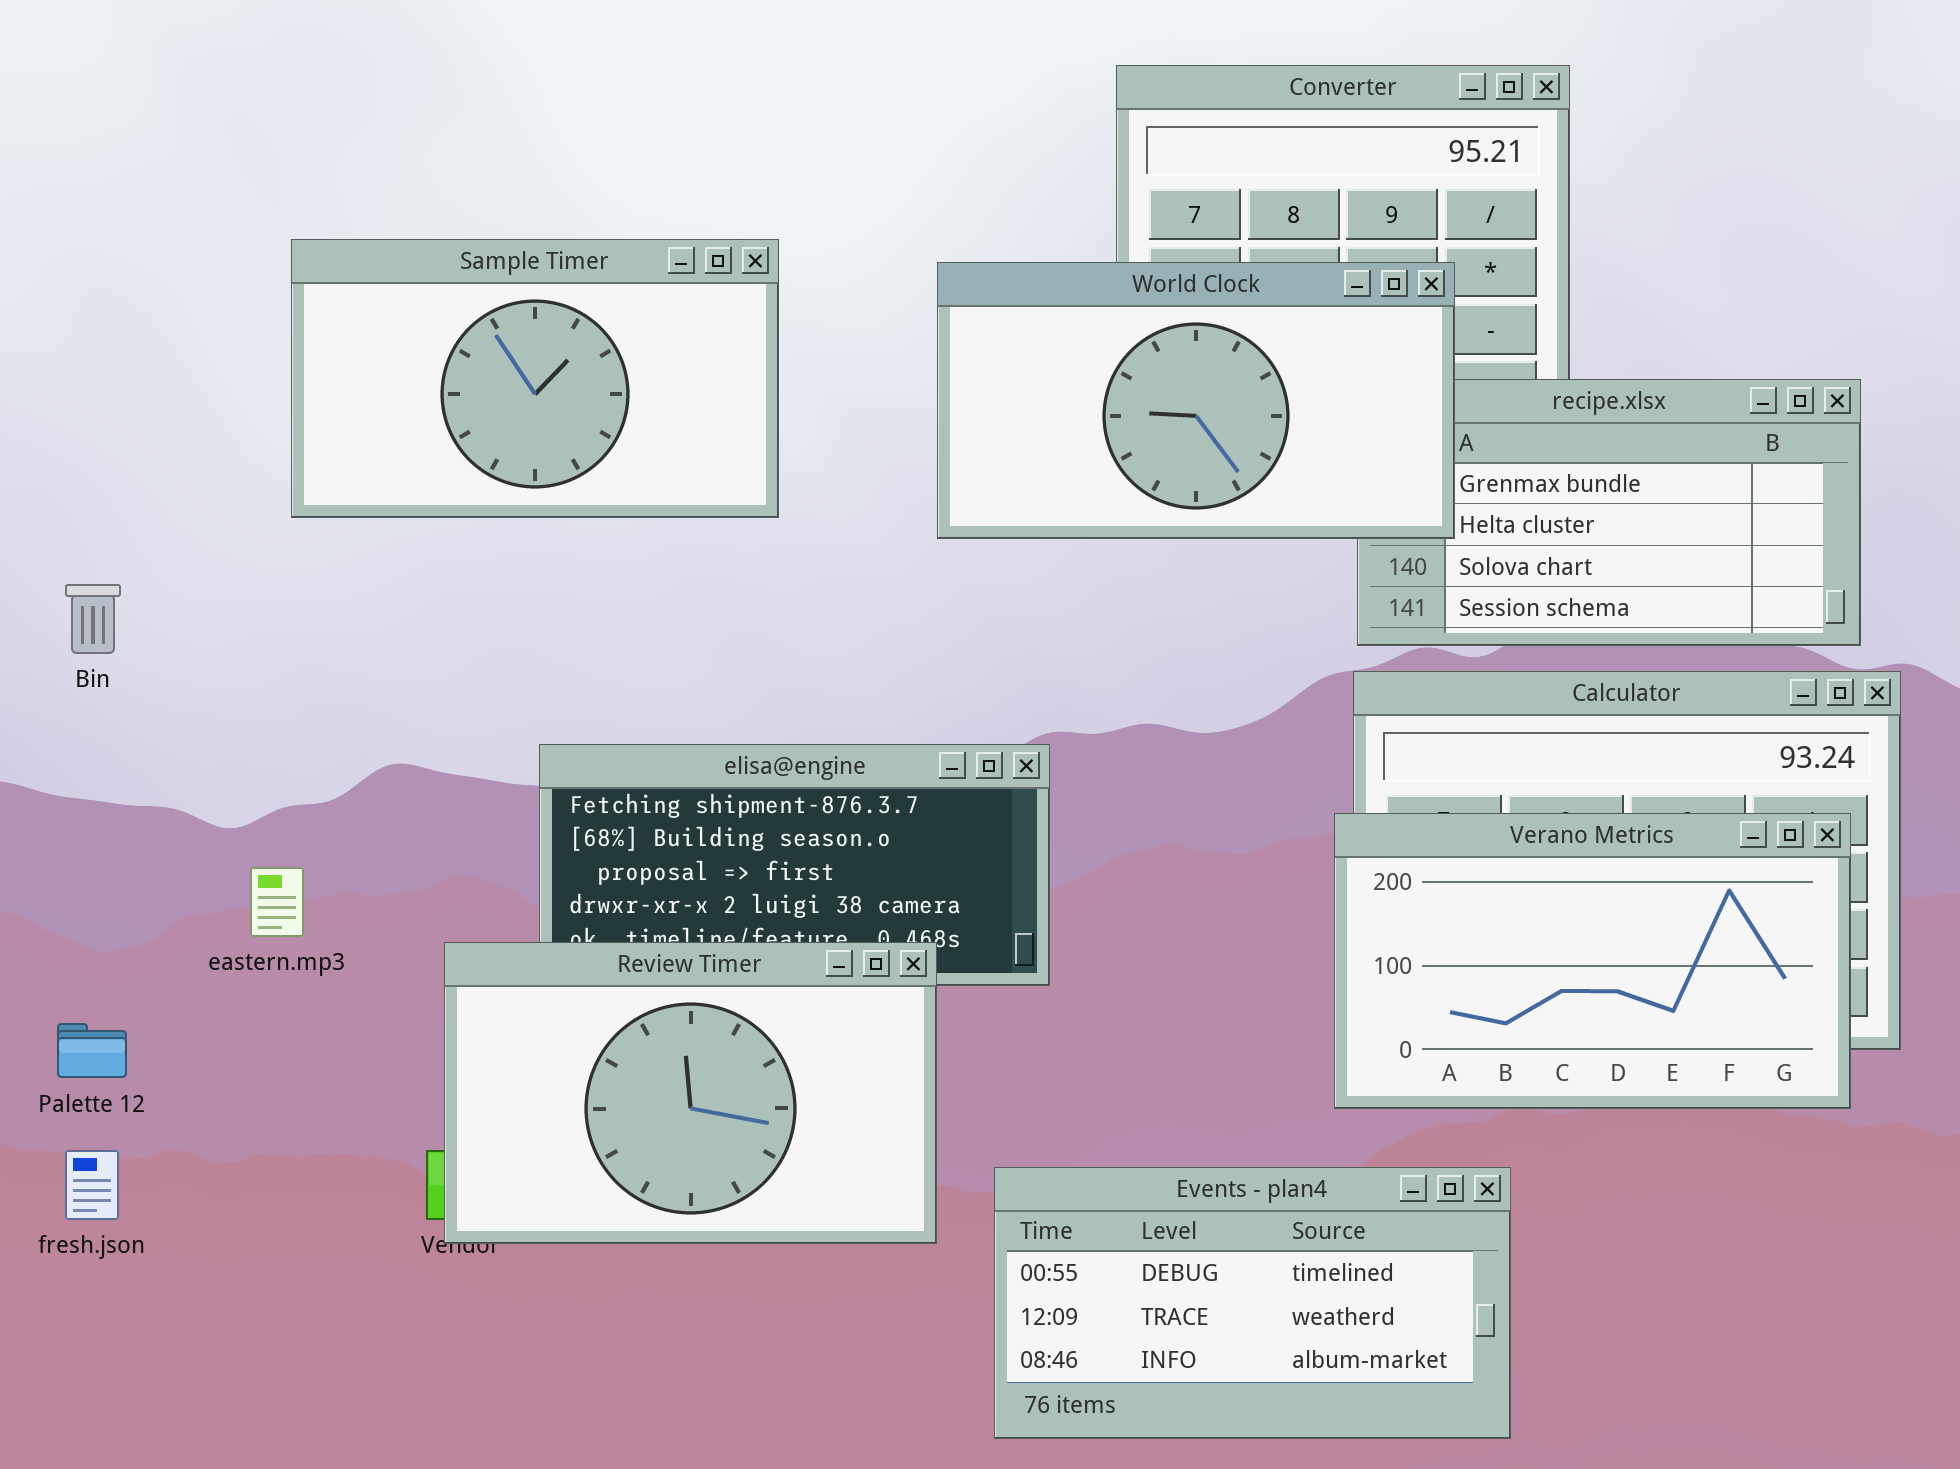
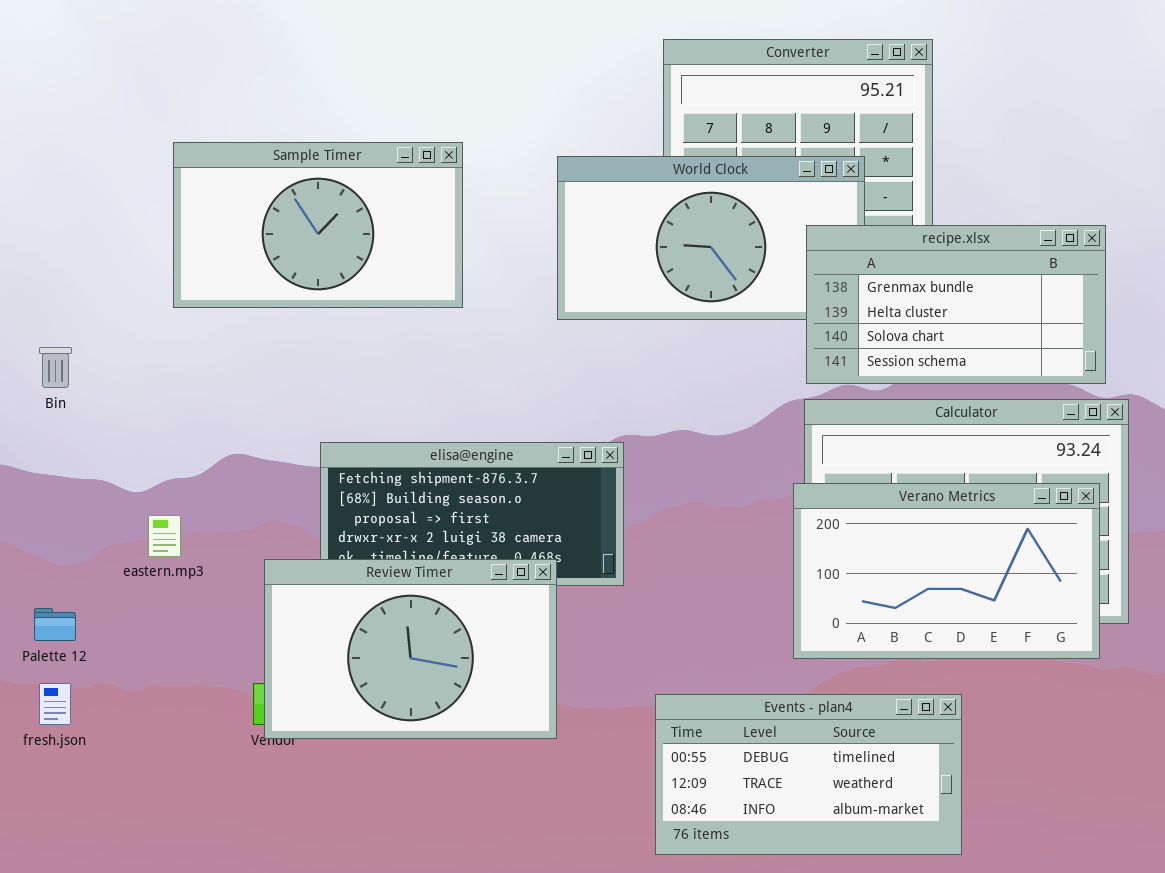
recipe.xlsx: [1357,379,1861,646] -> [806,225,1106,384], raised
Events - plan4: [994,1167,1511,1439] -> [655,694,962,855], moved

